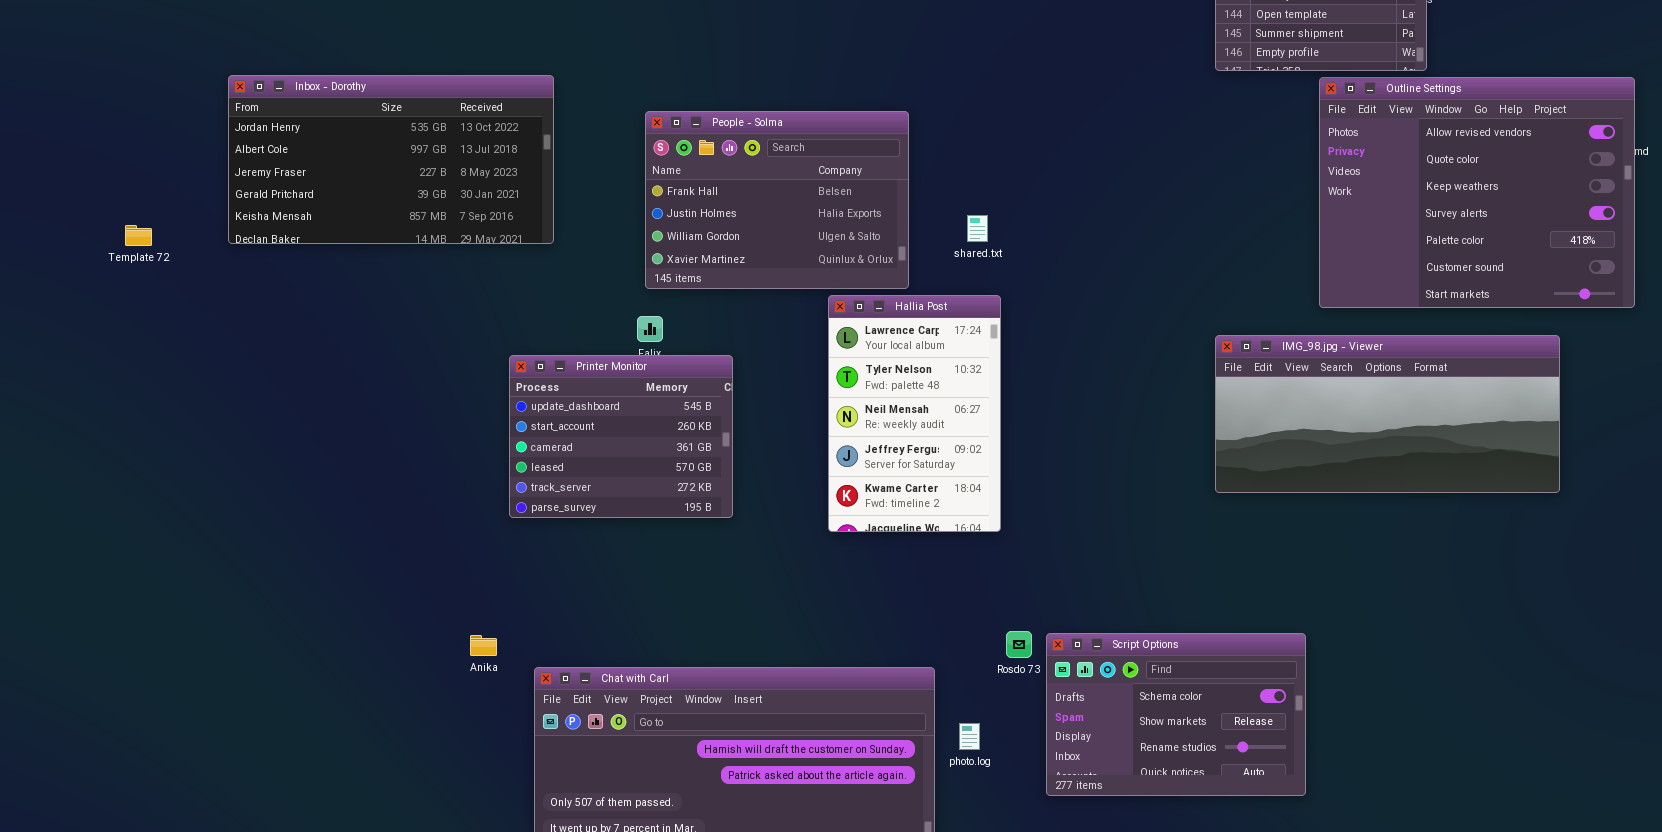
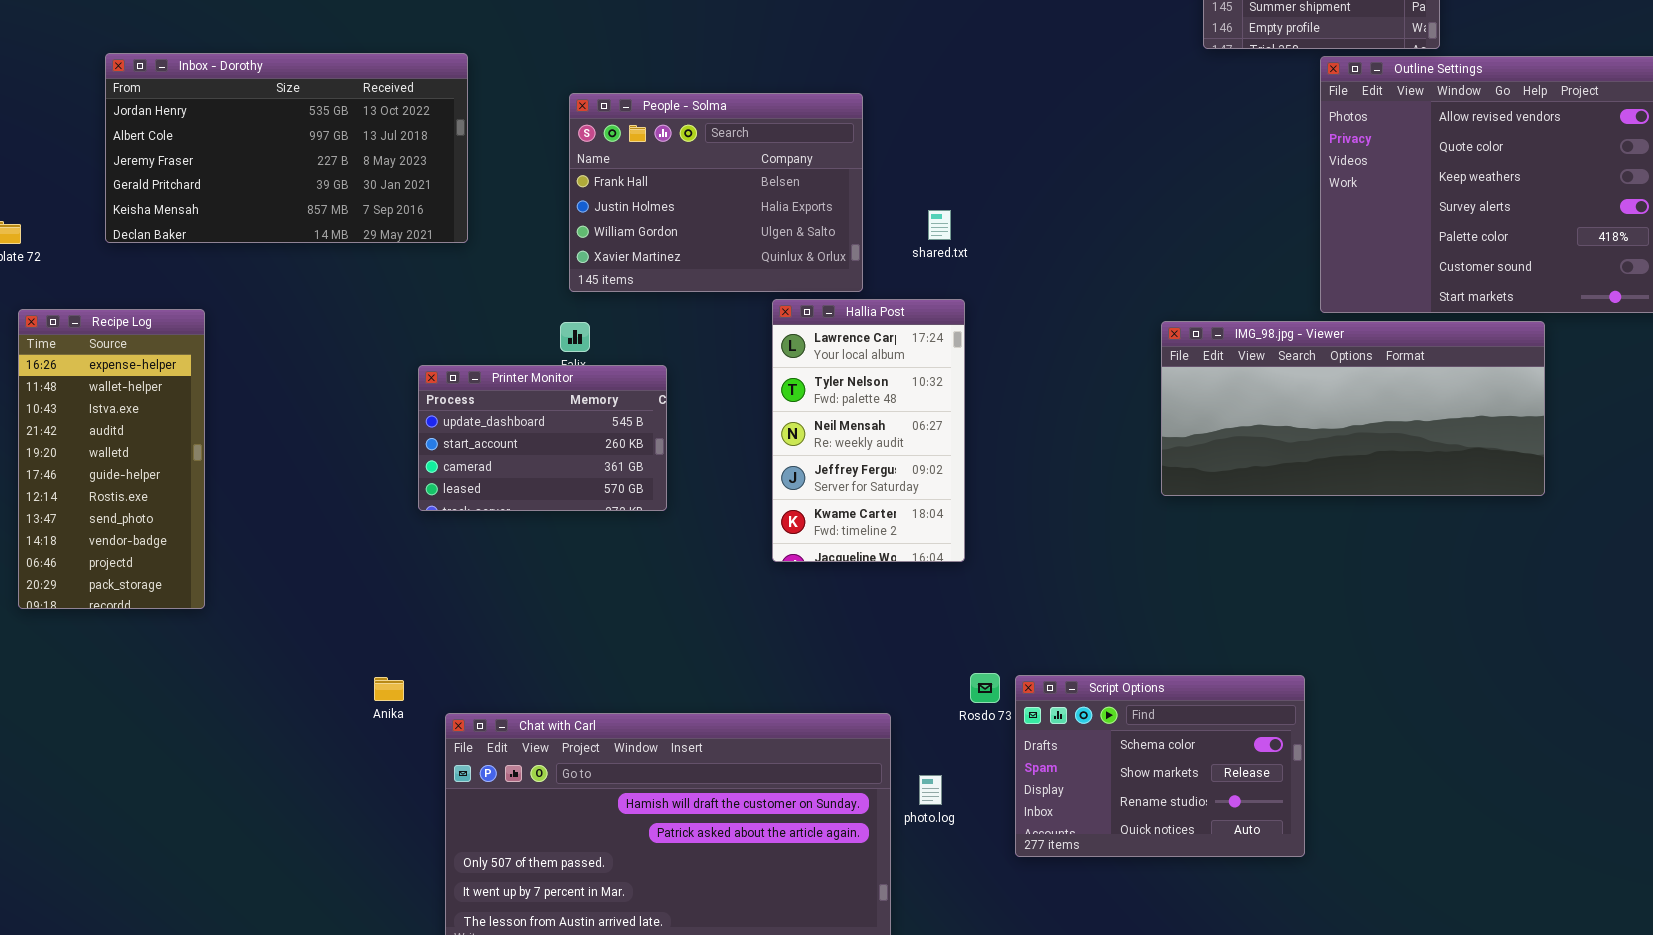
Recipe Log: none -> [18,309,205,609], opened
IMG_98.jpg - Viewer: [1215,335,1560,493] -> [1161,321,1545,496], moved
Printer Monitor: [509,355,733,518] -> [418,365,667,511], resized

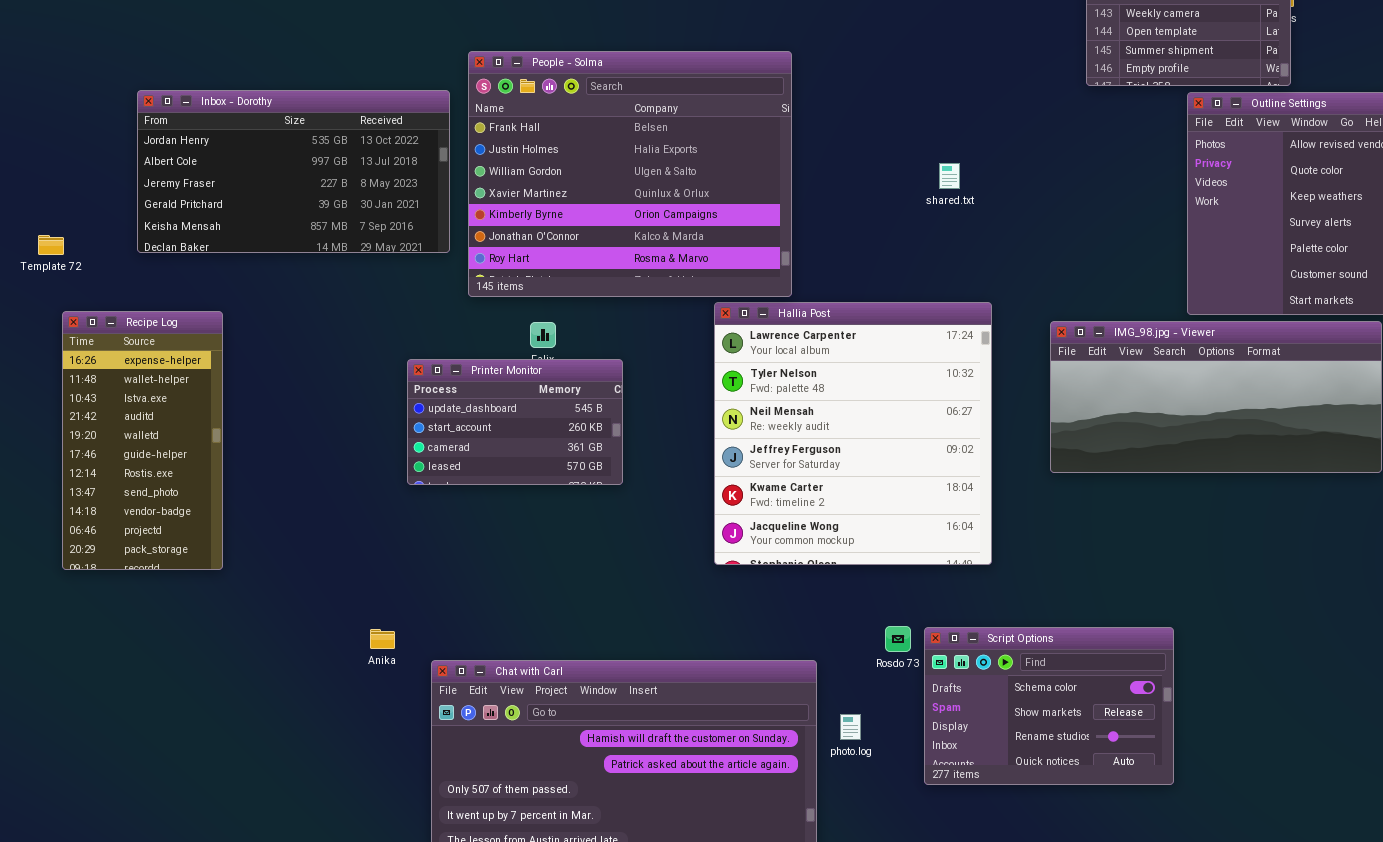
People - Solma: [569,93,863,292] -> [468,51,792,297], resized
shared.txt: [928,210,951,240] -> [939,163,960,189], moved
Hallia Post: [772,299,965,562] -> [714,302,992,565], resized

